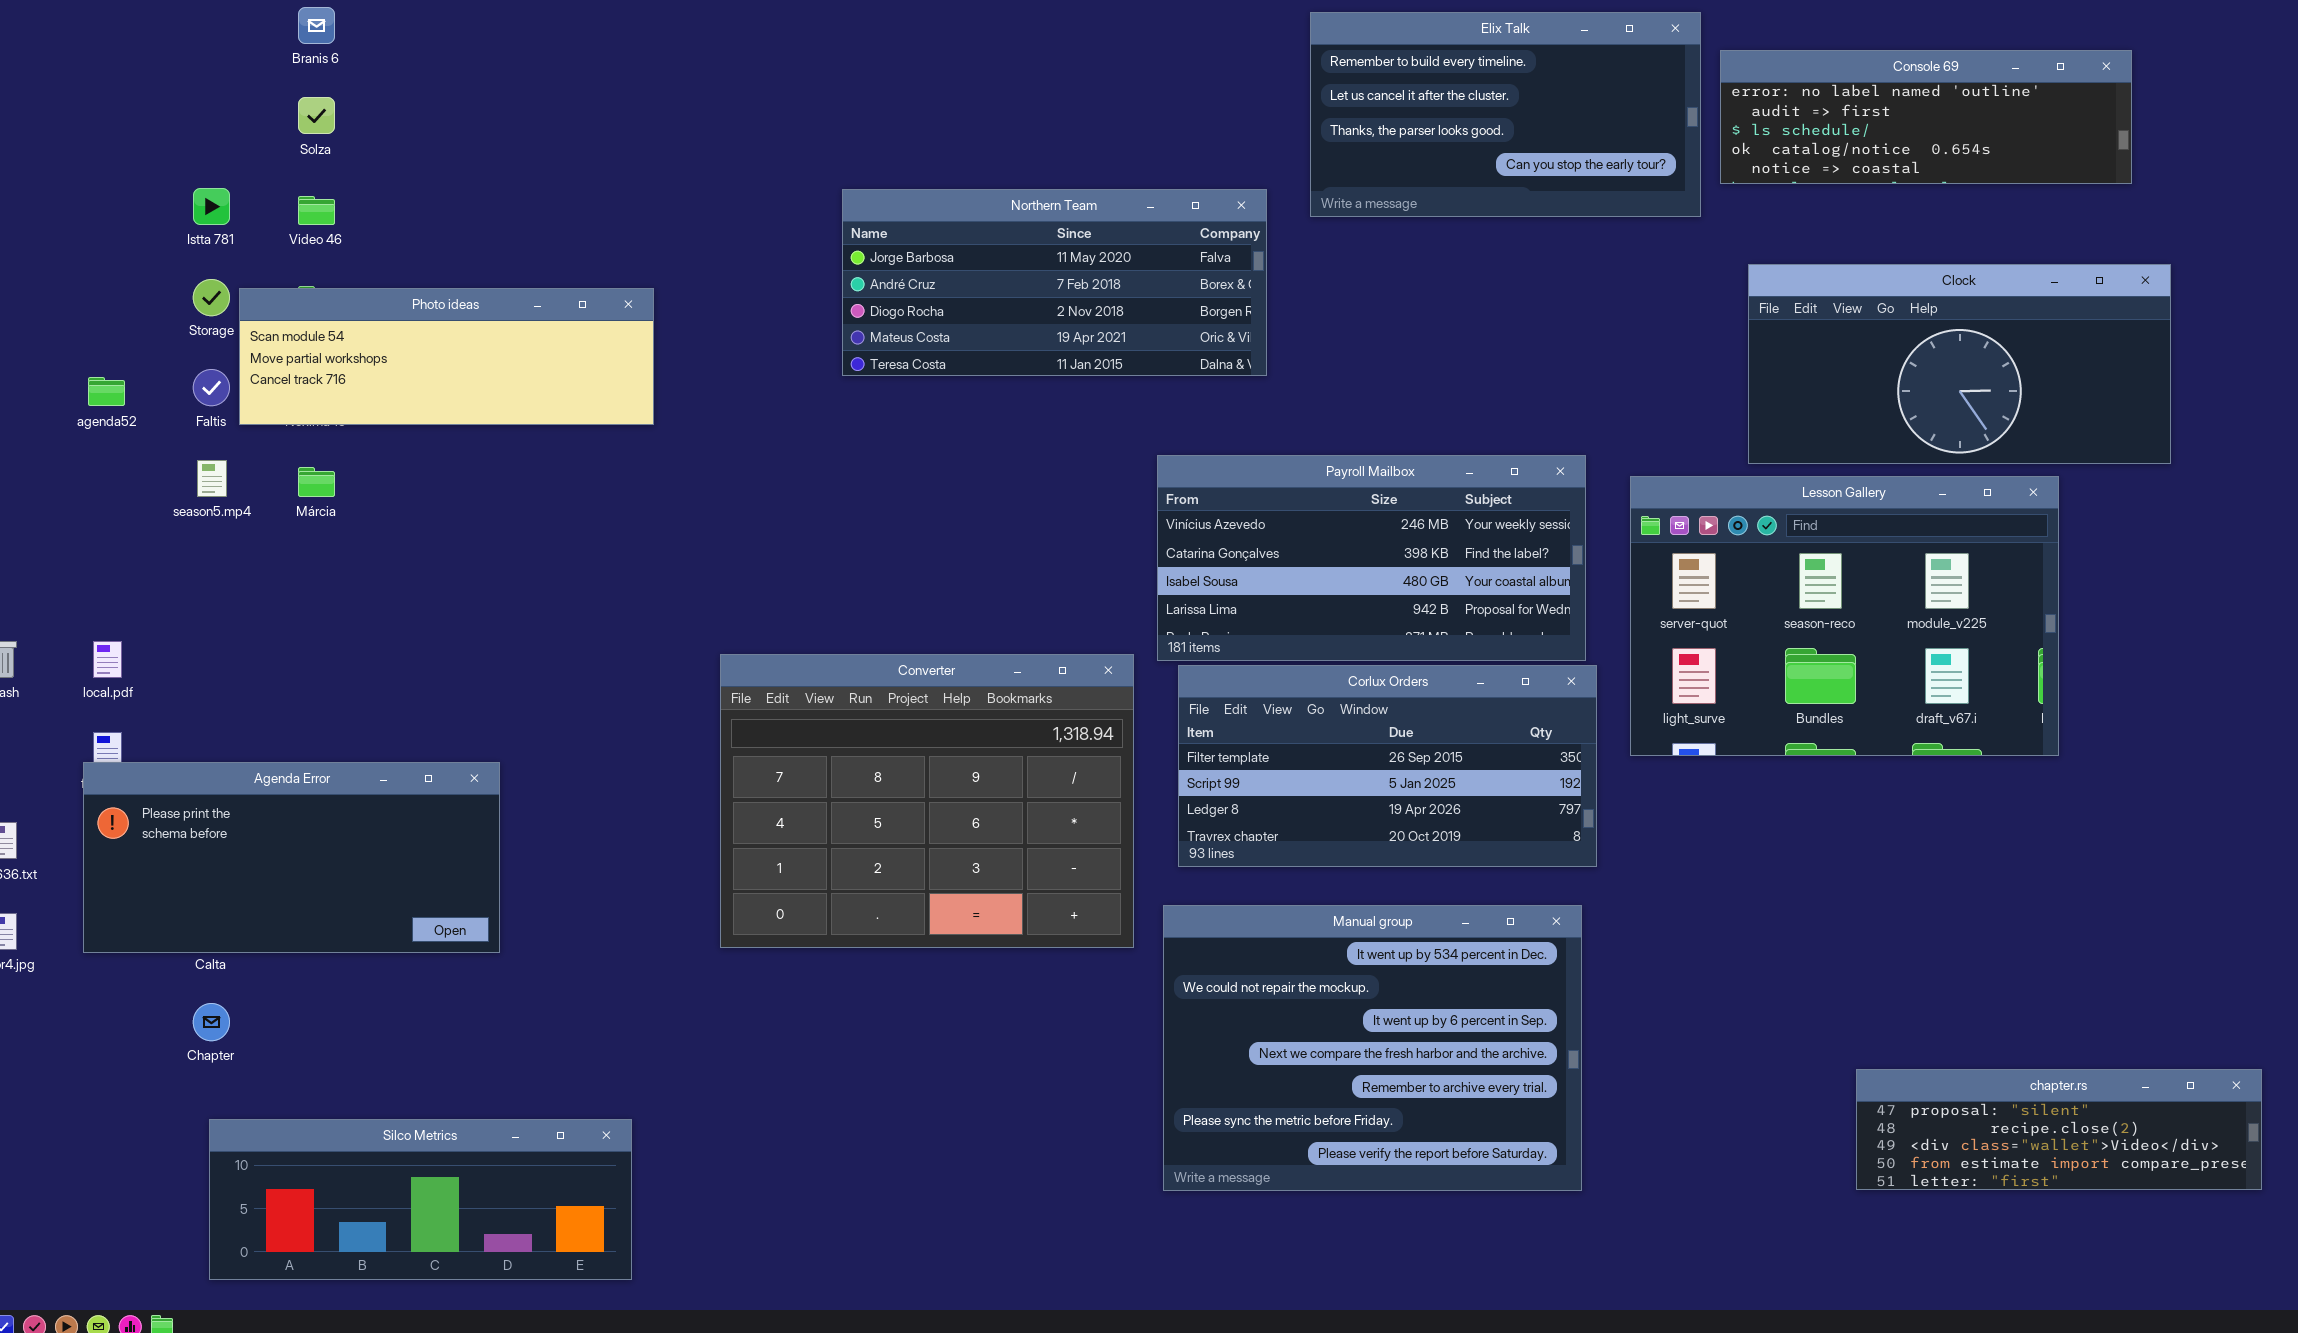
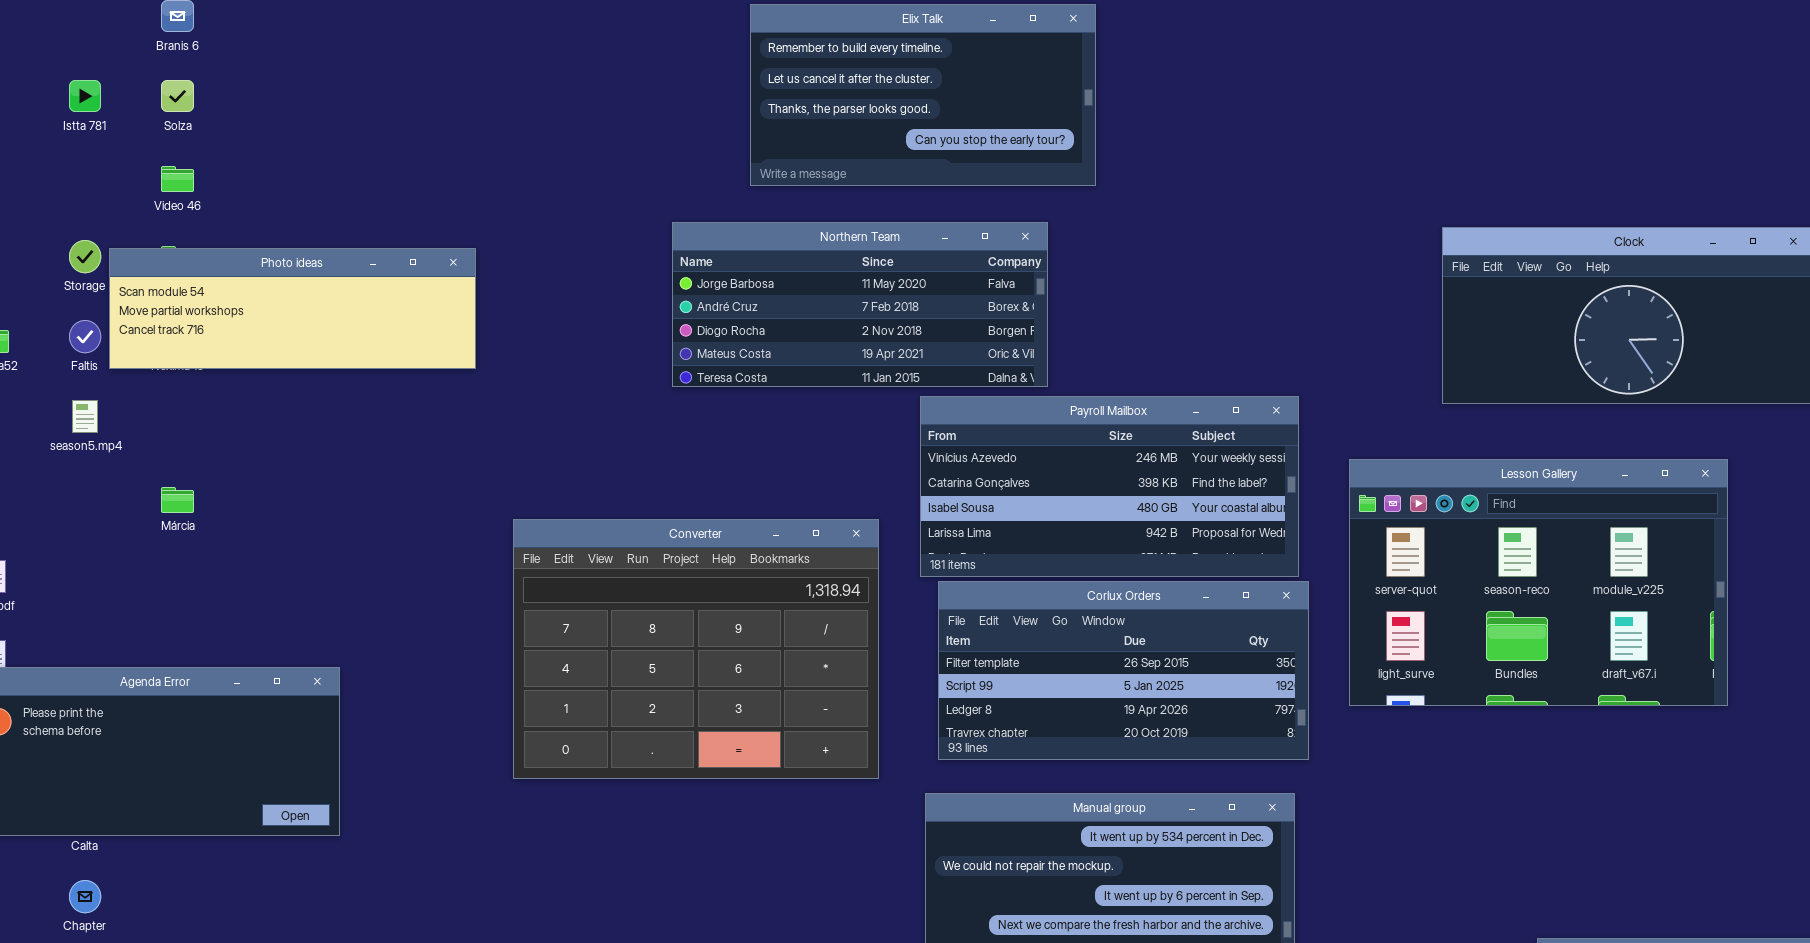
Elix Talk: [1310,12,1701,217] -> [750,4,1096,186], moved
Console 69: [1720,50,2132,184] -> none, closed
Istta 781: [193,188,230,225] -> [69,80,101,112], moved
Northern Team: [842,189,1267,376] -> [672,222,1048,387], moved
Márcia: [298,467,335,497] -> [161,487,194,513], moved
Lesson Gallery: [1630,476,2059,756] -> [1349,459,1728,706], moved
Converter: [720,654,1134,948] -> [513,519,879,779], moved

